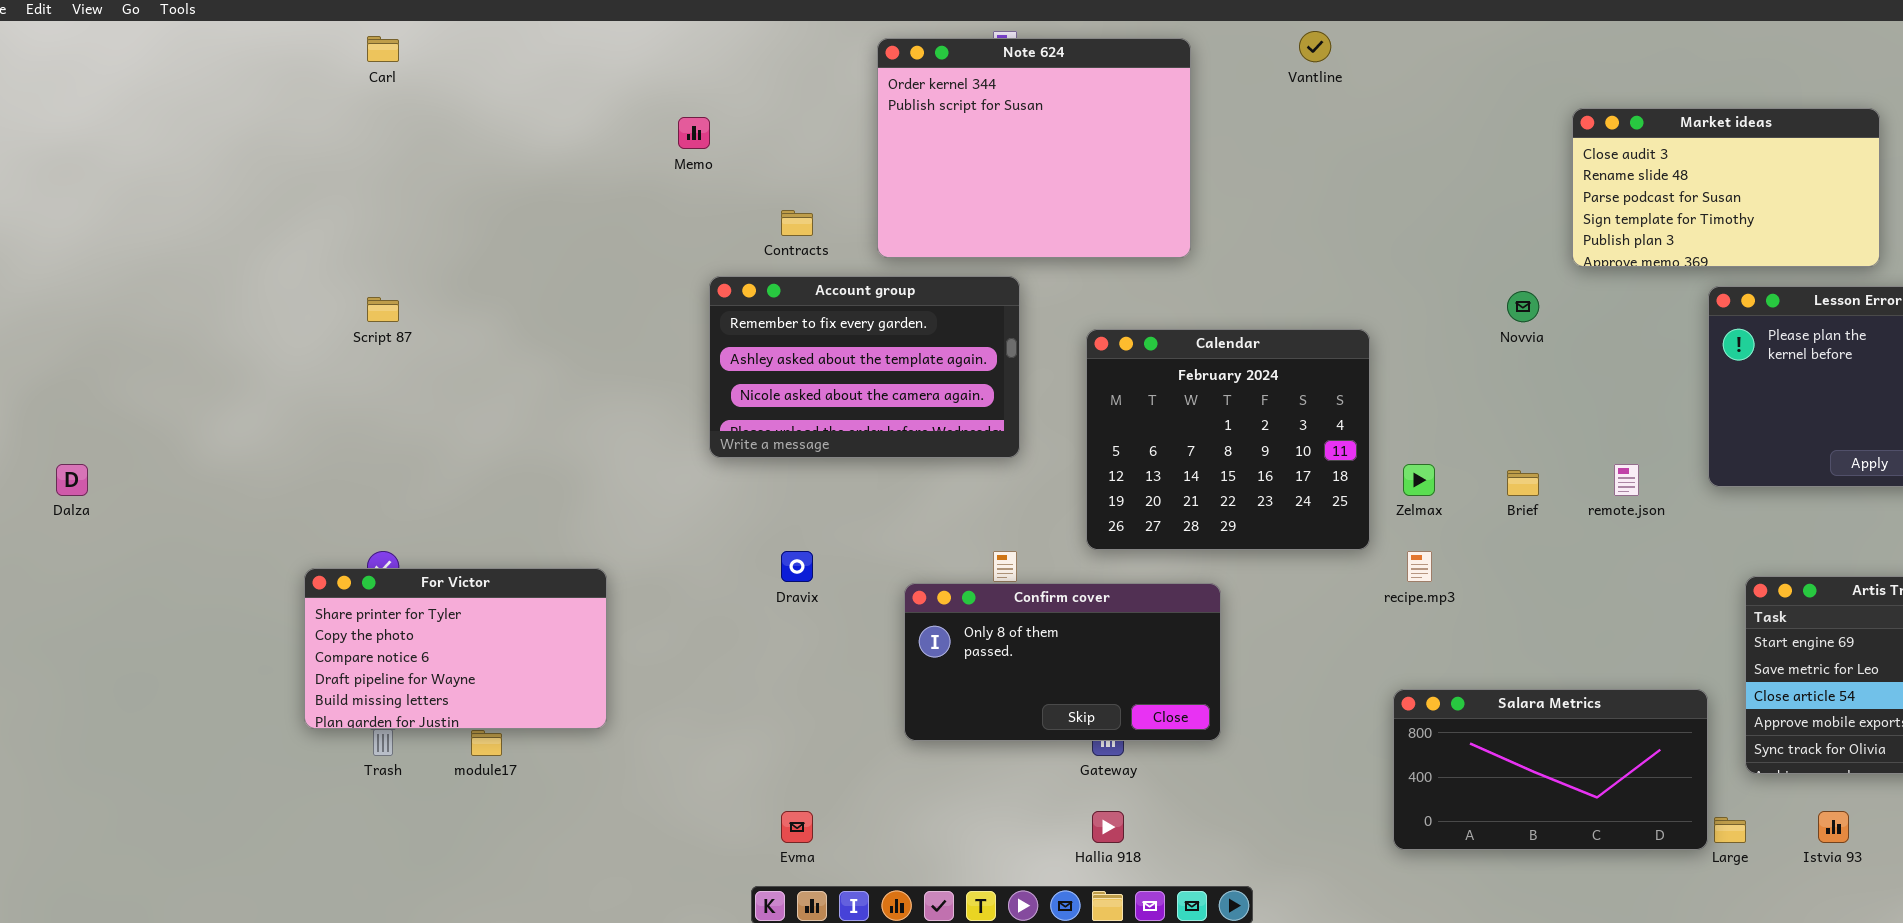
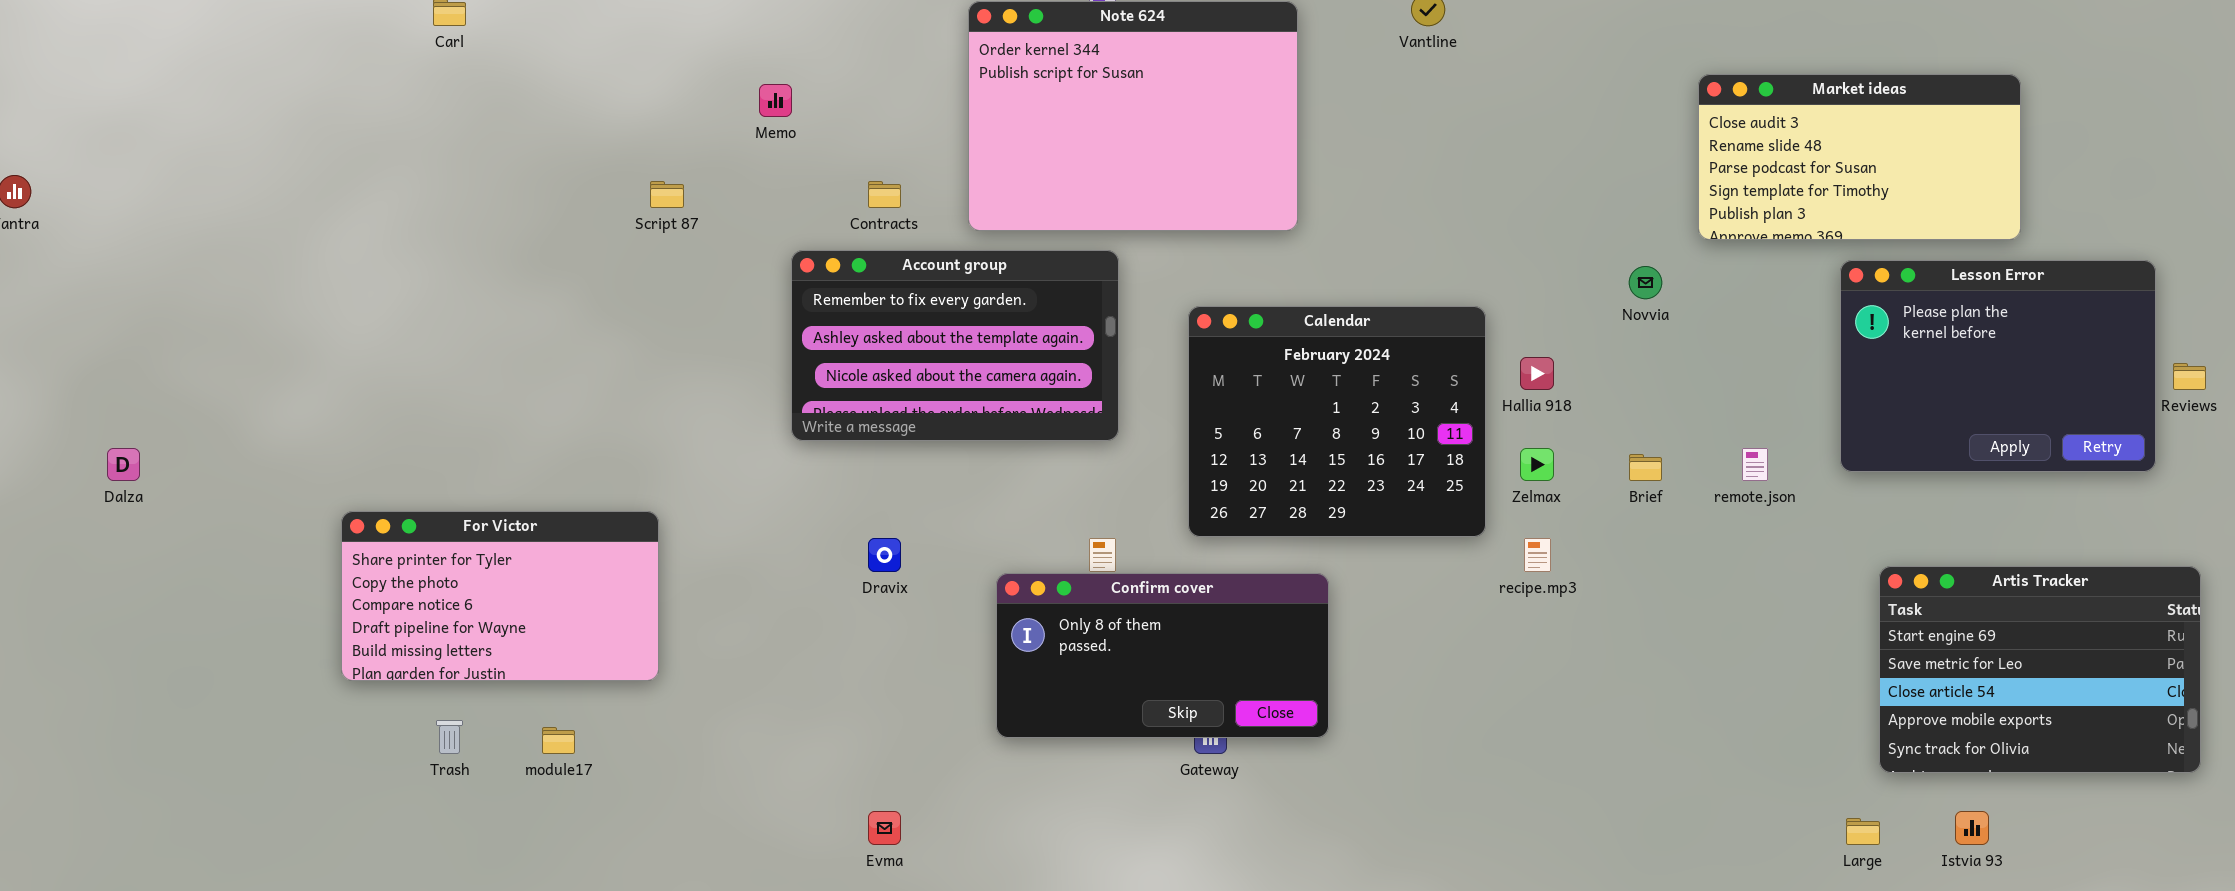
Script 87: [367,297,399,322] -> [650,181,684,208], moved
For Victor: [304,568,607,729] -> [341,511,659,681], moved
Salara Metrics: [1393,689,1708,850] -> none, closed
Hallia 918: [1092,811,1124,843] -> [1520,357,1554,390], moved

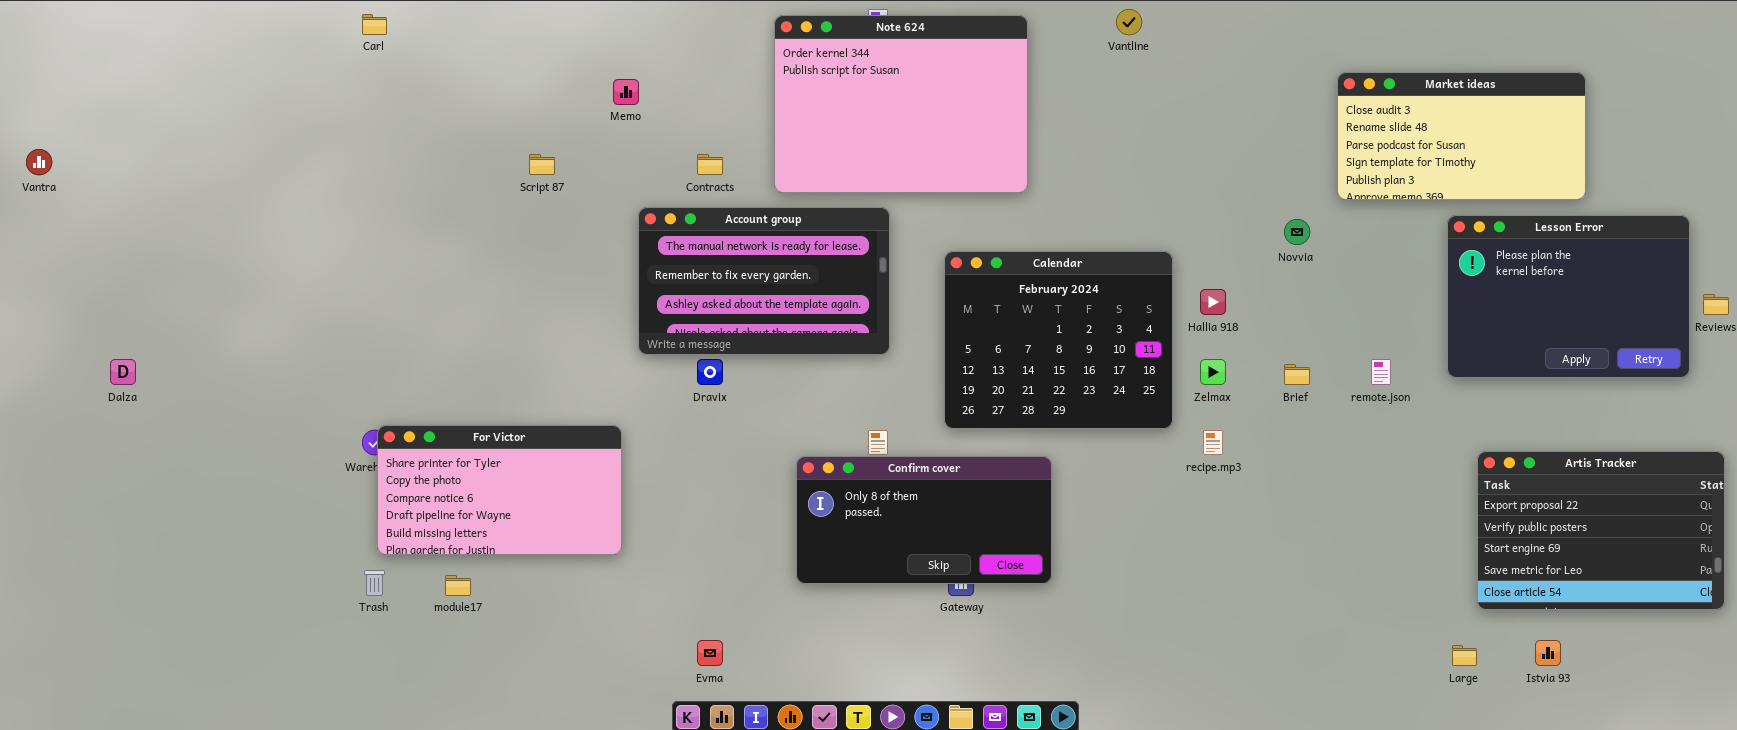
Account group: [791,250,1119,441] -> [638,207,890,355], scrolled up 1 row
For Victor: [341,511,659,681] -> [377,425,622,555], moved
Dravix: [868,538,901,572] -> [697,359,723,385], moved
Artis Tracker: [1879,566,2201,773] -> [1477,451,1725,610], scrolled up 2 rows

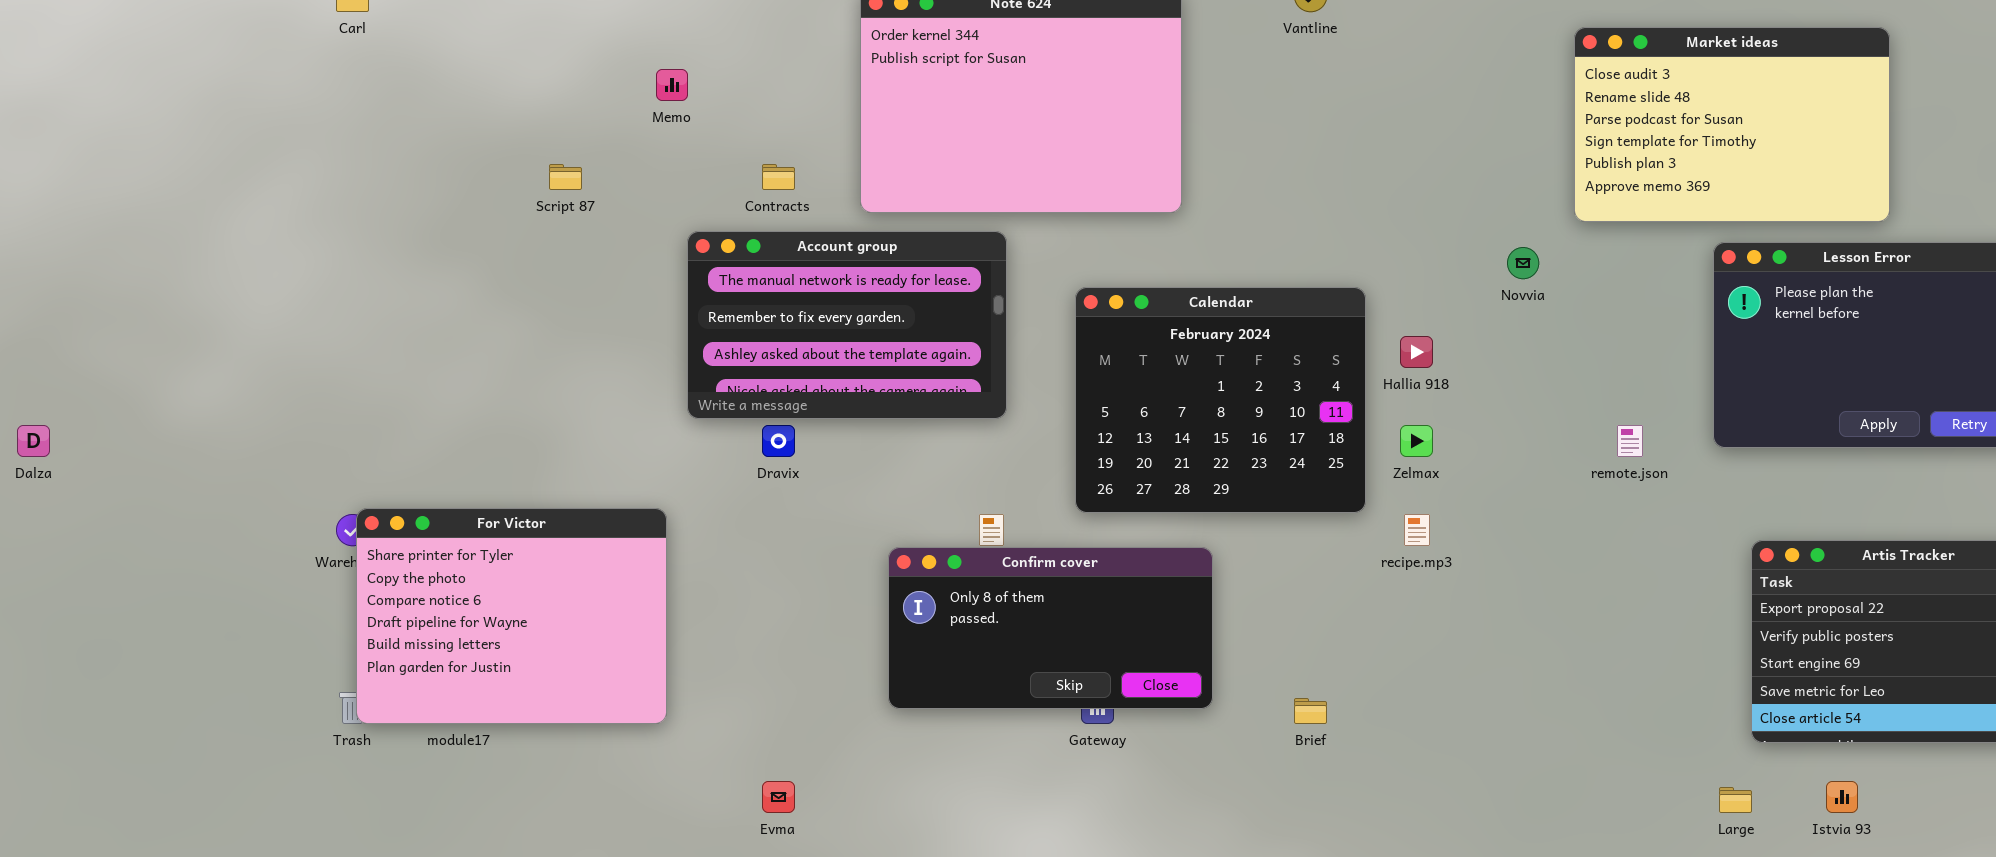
Market ideas: [1337,72,1586,200] -> [1574,27,1890,222], resized
Brief: [1284,364,1310,385] -> [1294,698,1327,724], moved
For Victor: [377,425,622,555] -> [356,508,667,724], resized

